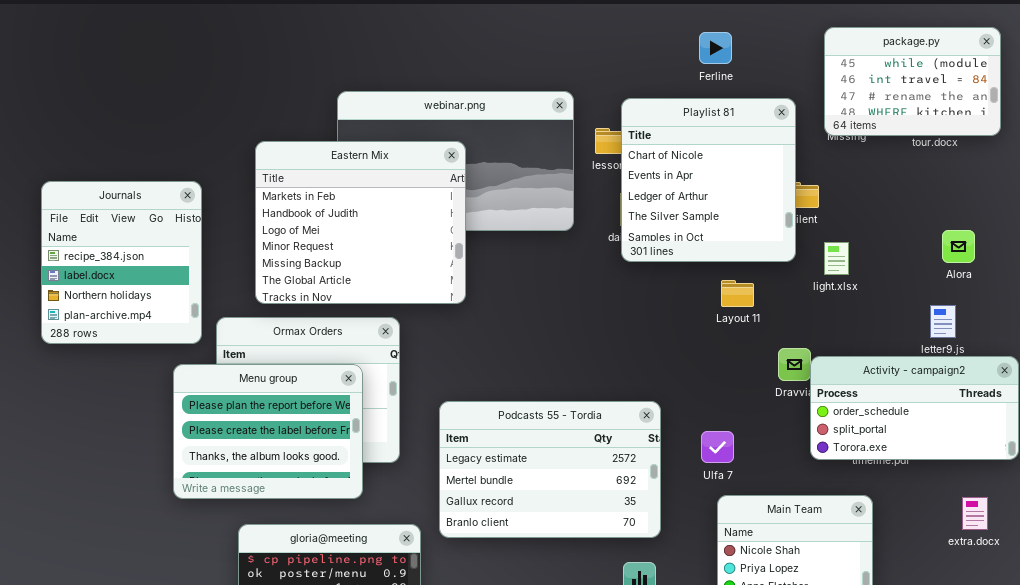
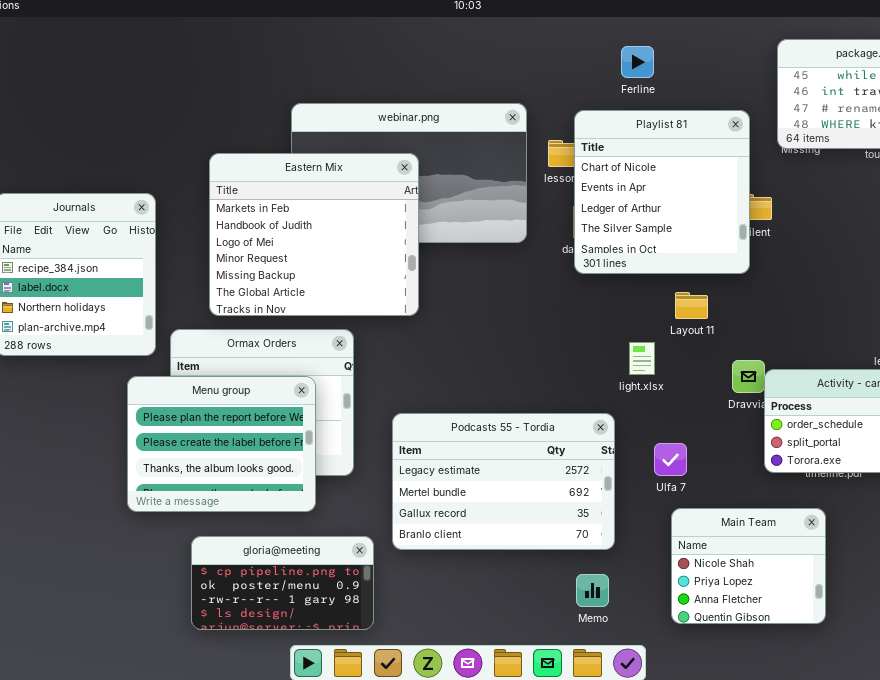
Ferline: [699,32,732,64] -> [621,46,654,78], moved
light.xlsx: [824,242,849,275] -> [629,342,655,375], moved

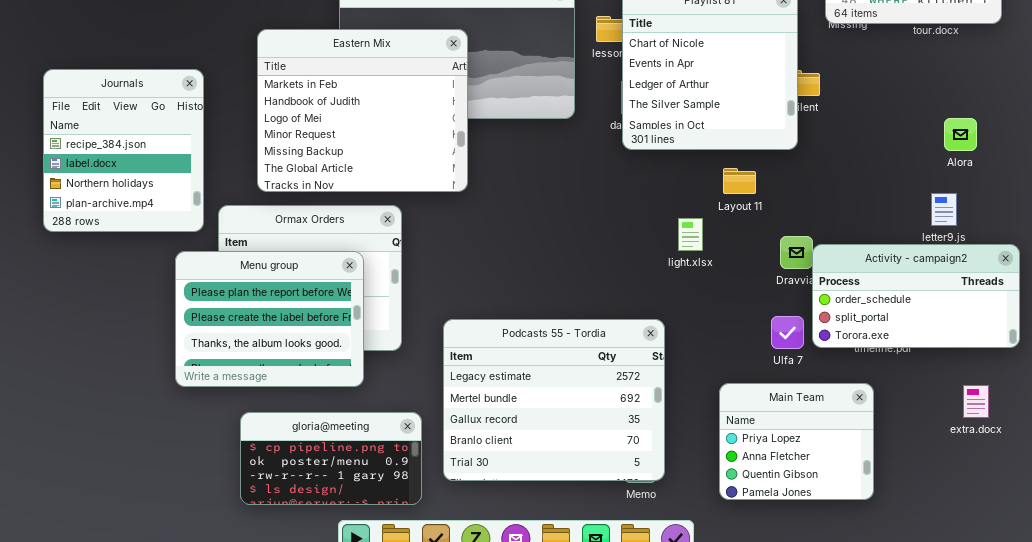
Podcasts 55 - Tordia: [392,413,615,550] -> [443,319,665,481], moved, resized
Ulfa 7: [654,443,687,476] -> [771,316,804,349], moved
Main Team: [671,508,826,624] -> [719,383,874,500], scrolled down 1 row

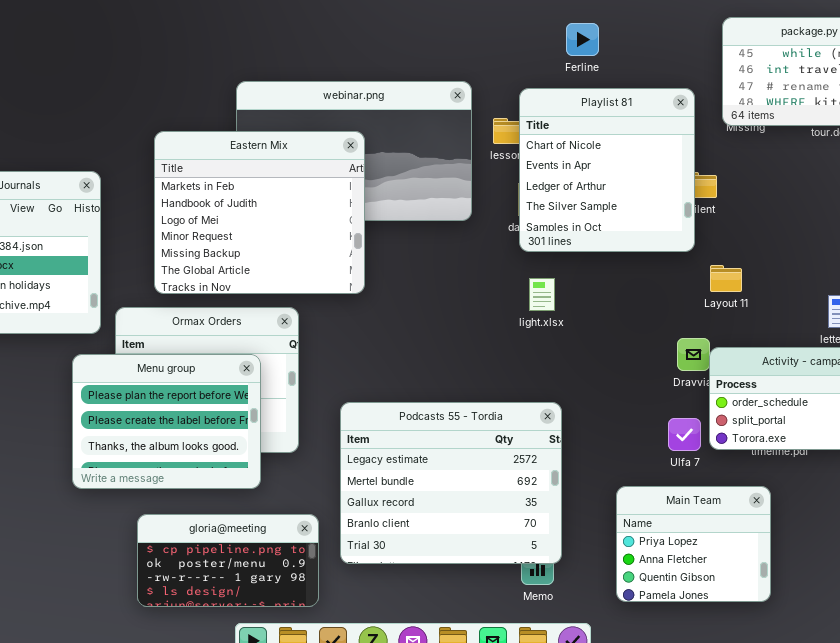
Layout 11: [723,168,756,194] -> [710,265,742,292], moved
light.xlsx: [678,218,703,251] -> [529,278,555,311], moved
Podcasts 55 - Tordia: [443,319,665,481] -> [340,402,562,564], moved

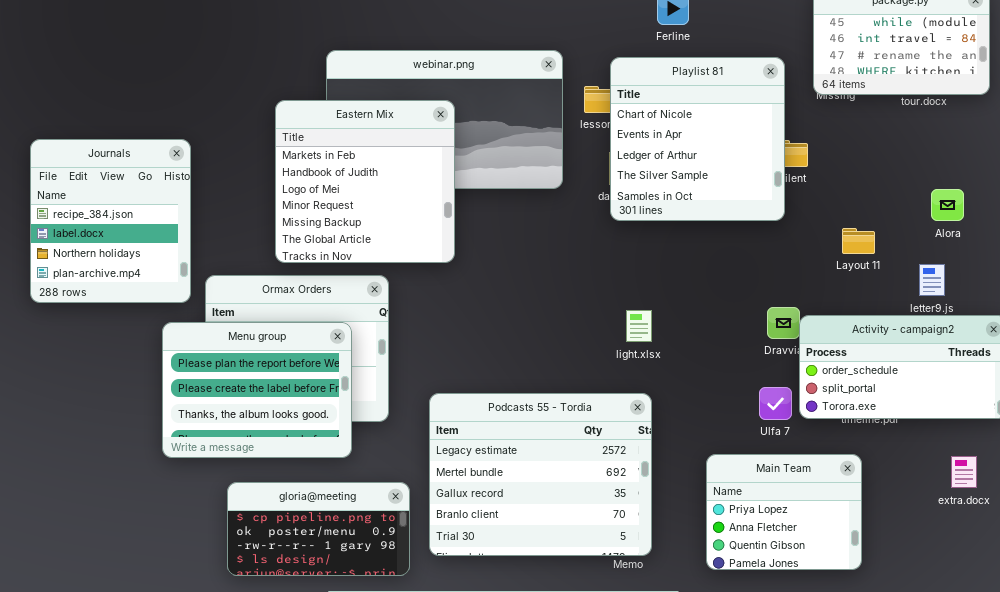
Eastern Mix: [154,131,365,294] -> [275,100,455,263], resized
Layout 11: [710,265,742,292] -> [842,228,875,254], moved
light.xlsx: [529,278,555,311] -> [626,310,652,342], moved
Podcasts 55 - Tordia: [340,402,562,564] -> [429,393,652,556], moved

